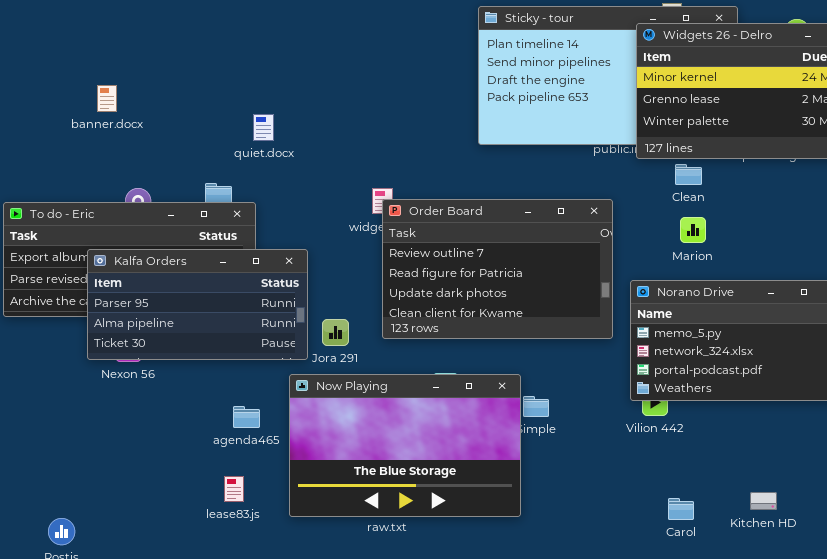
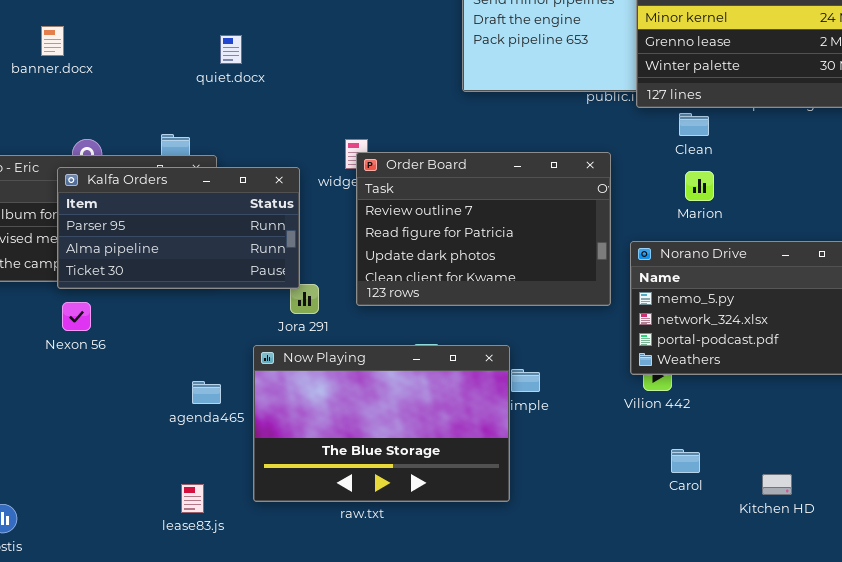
quiet.docx: [253,114,274,141] -> [220,35,242,64], moved
Kalfa Orders: [87,249,308,360] -> [57,167,300,289], moved
lease83.js: [224,476,244,502] -> [181,484,204,513], moved
Carol: [668,498,694,520] -> [671,449,700,473], moved

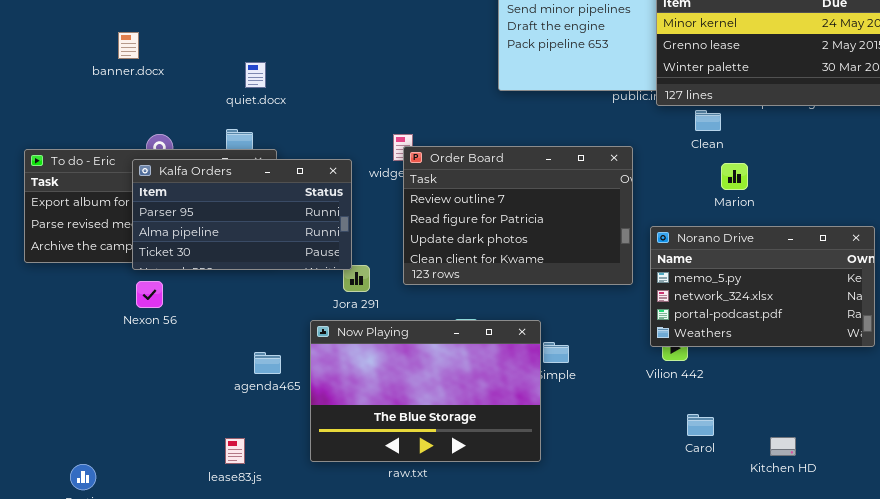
quiet.docx: [220,35,242,64] -> [245,62,266,88], moved
Marion: [685,171,714,201] -> [721,163,748,190], moved
lease83.js: [181,484,204,513] -> [225,438,245,464], moved

